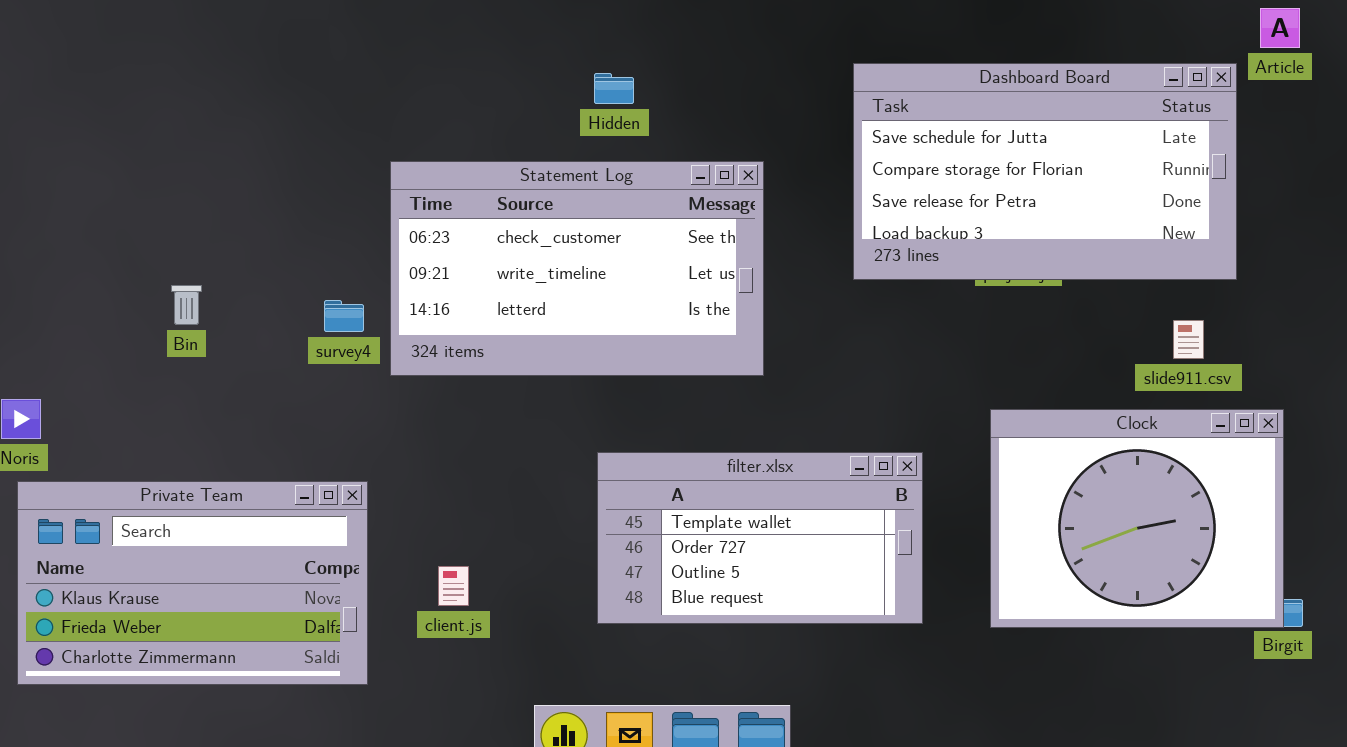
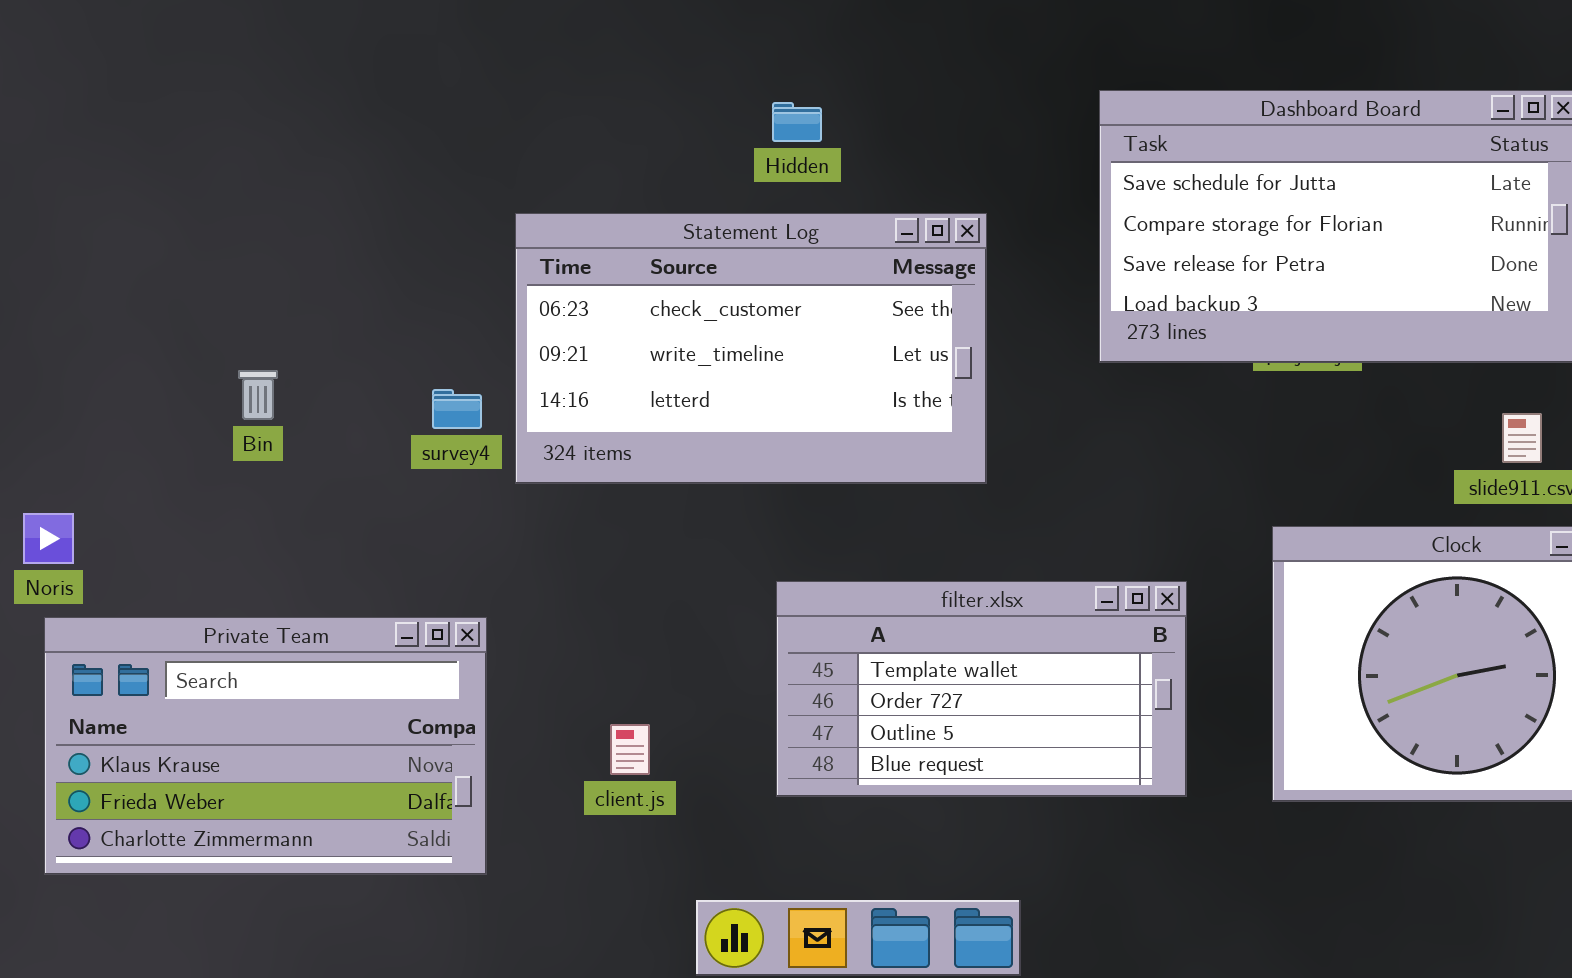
client.js: [438,566,469,606] -> [610,724,650,775], moved

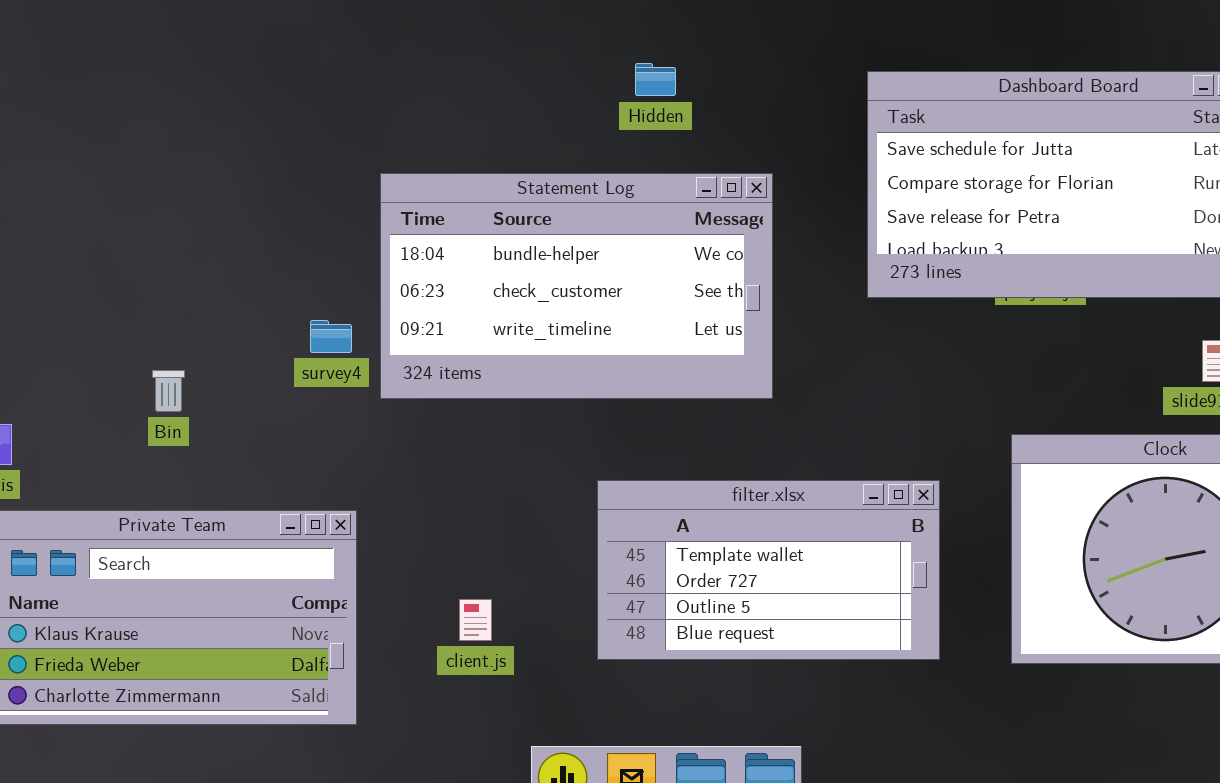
Hidden: [772,102,822,142] -> [635,63,676,96], moved
Statement Log: [515,213,987,484] -> [380,173,773,399], scrolled up 1 row
Bin: [238,370,278,420] -> [152,370,185,412], moved

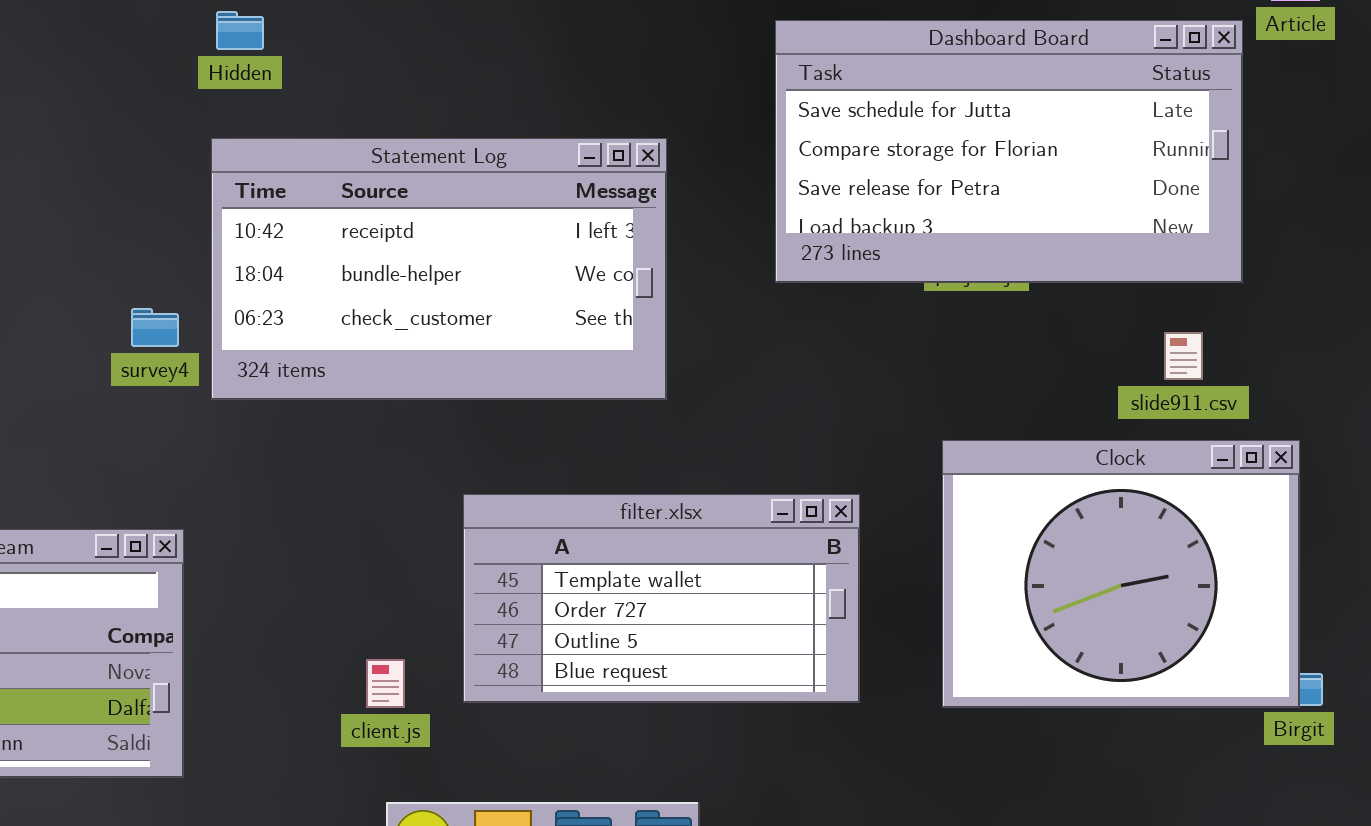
Hidden: [635,63,676,96] -> [216,11,264,50], moved
Statement Log: [380,173,773,399] -> [211,138,667,400], scrolled up 1 row
client.js: [459,599,492,641] -> [366,659,405,708], moved

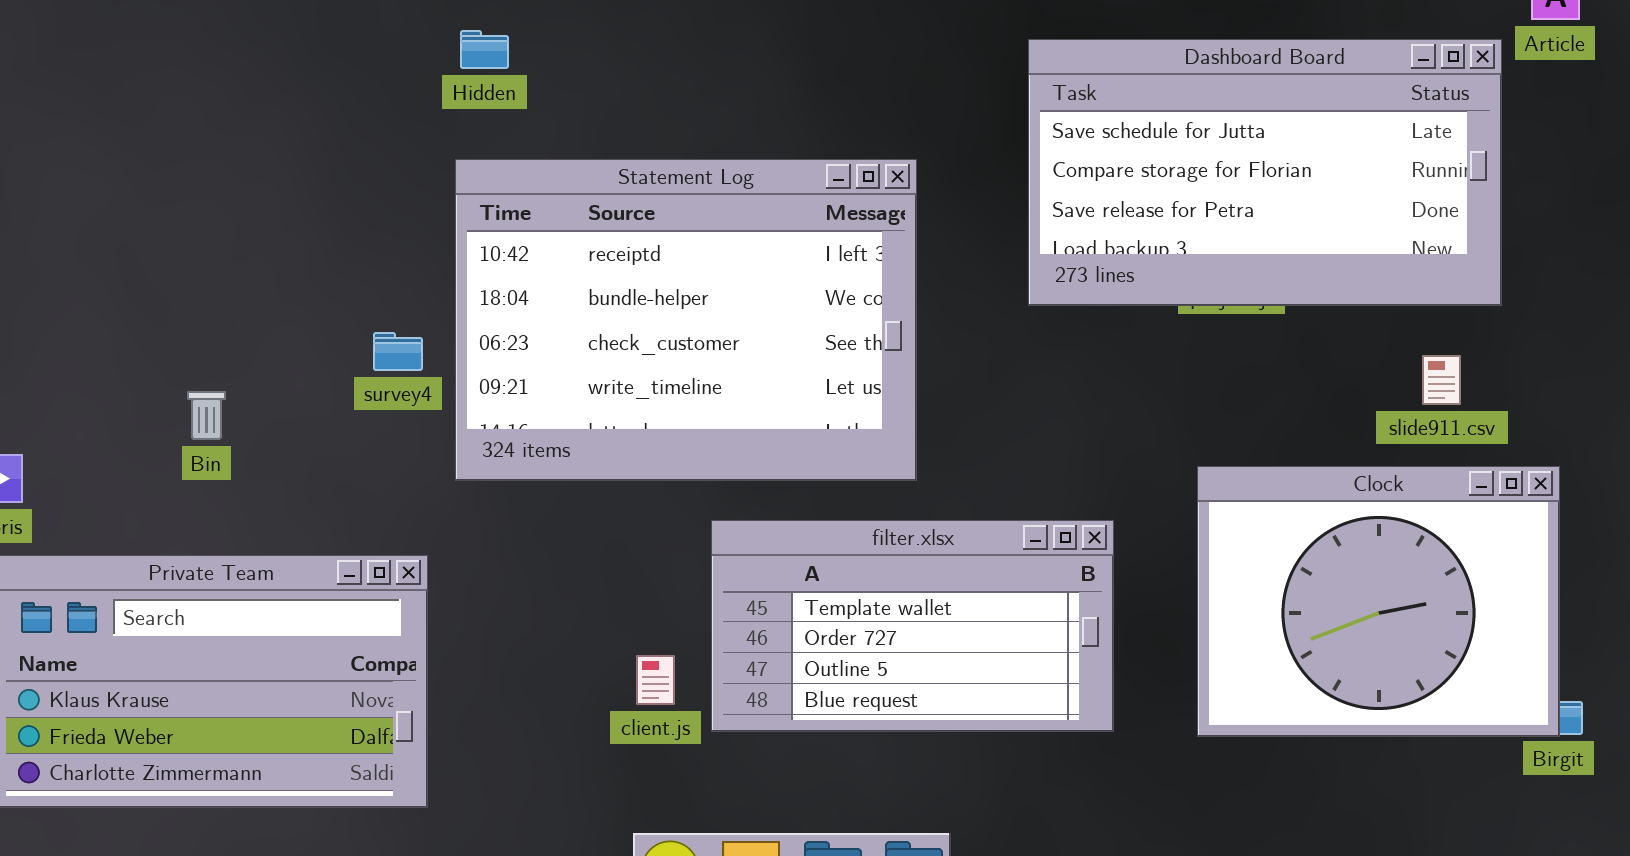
Statement Log: [211,138,667,400] -> [455,159,917,481], resized
client.js: [366,659,405,708] -> [636,655,675,705], moved

